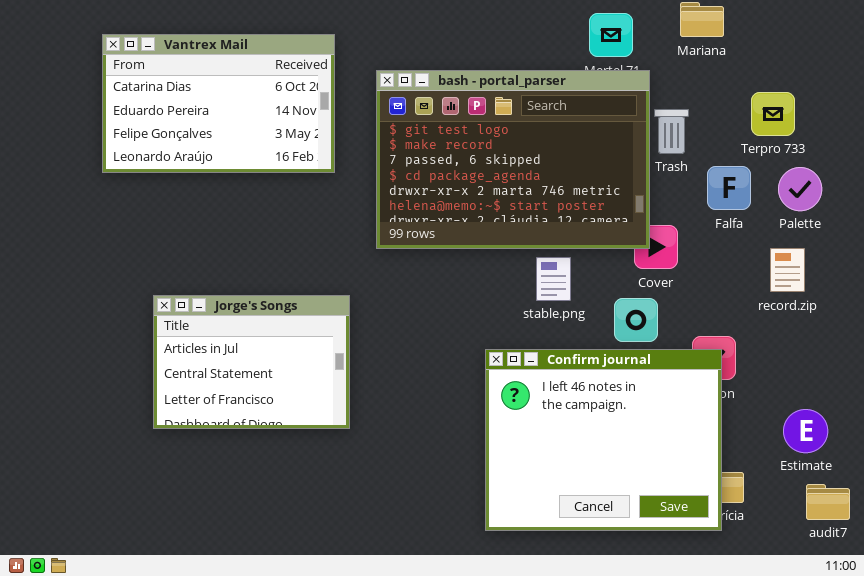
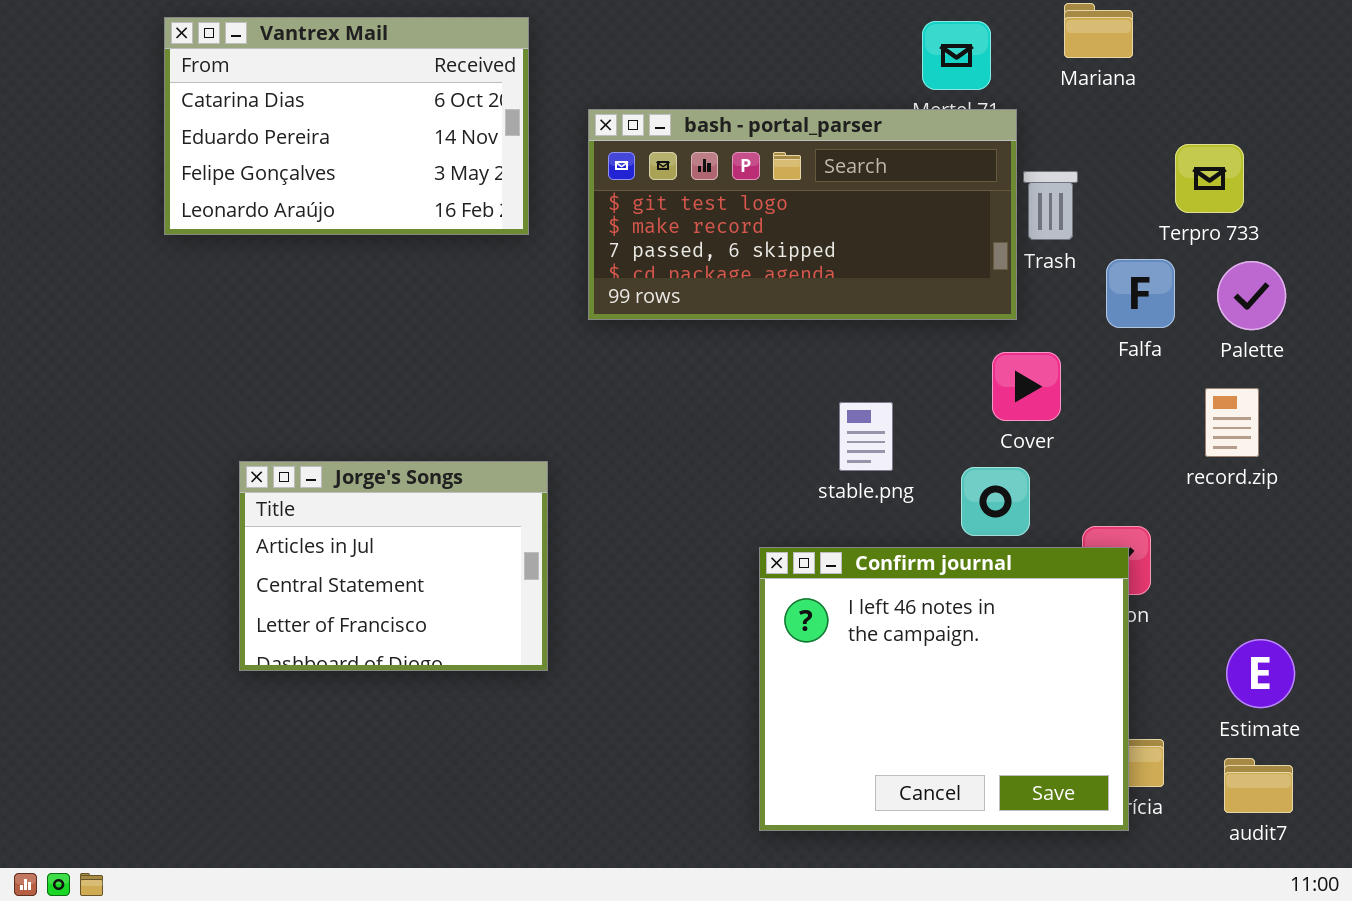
Vantrex Mail: [102,34,335,173] -> [164,17,529,235], moved
bash - portal_parser: [376,70,650,249] -> [588,109,1017,320], resized
audit7: [806,484,850,520] -> [1224,758,1293,813], moved

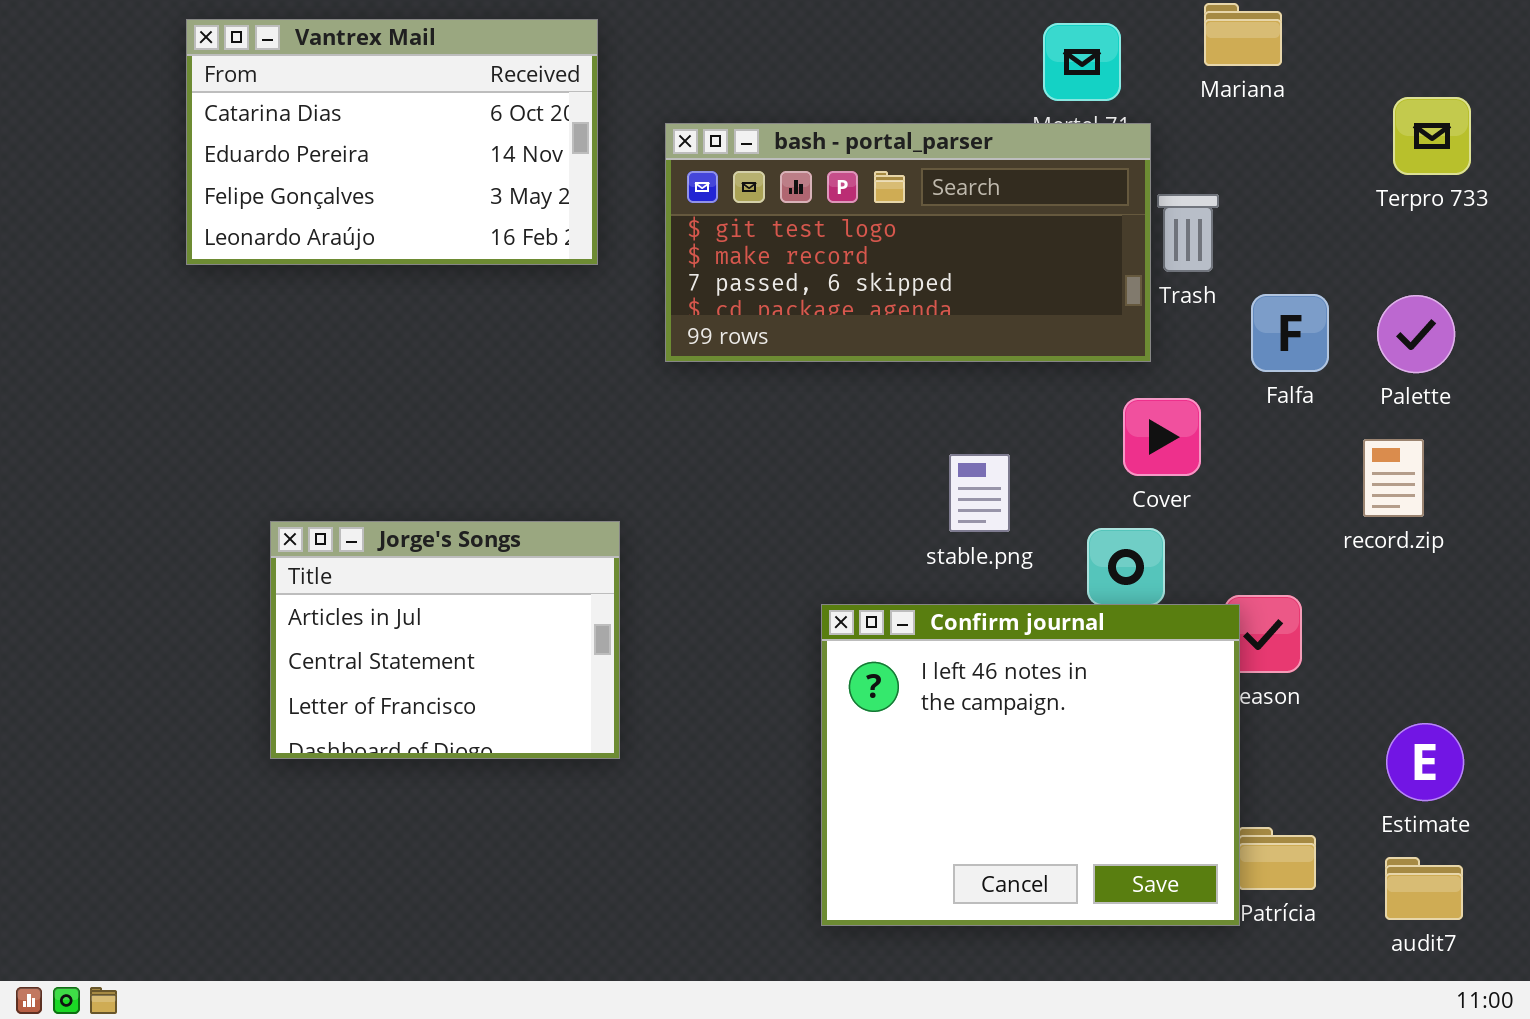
Terpro 733: [1175,144,1244,213] -> [1393,97,1471,175], moved
Confirm journal: [759,547,1129,831] -> [821,604,1240,926], moved

